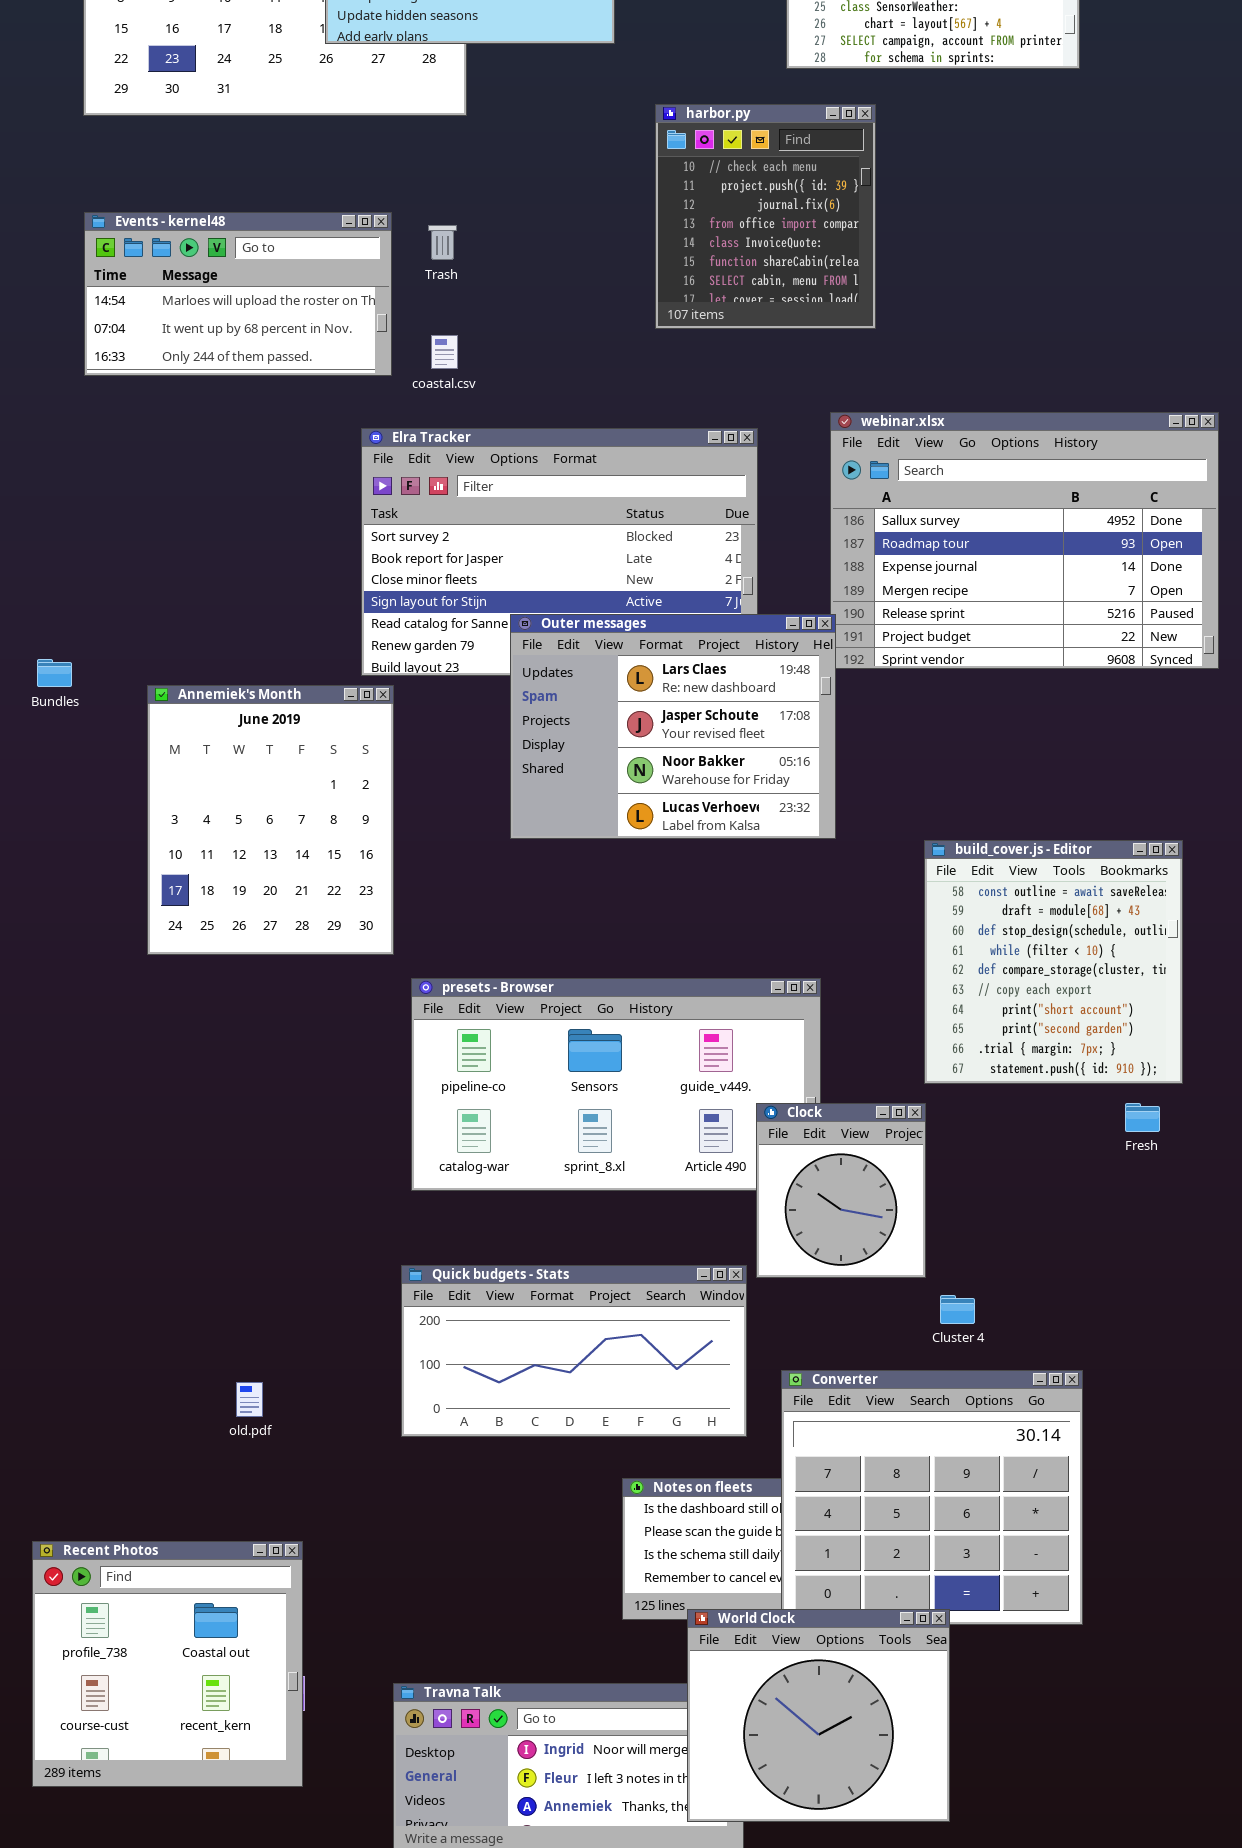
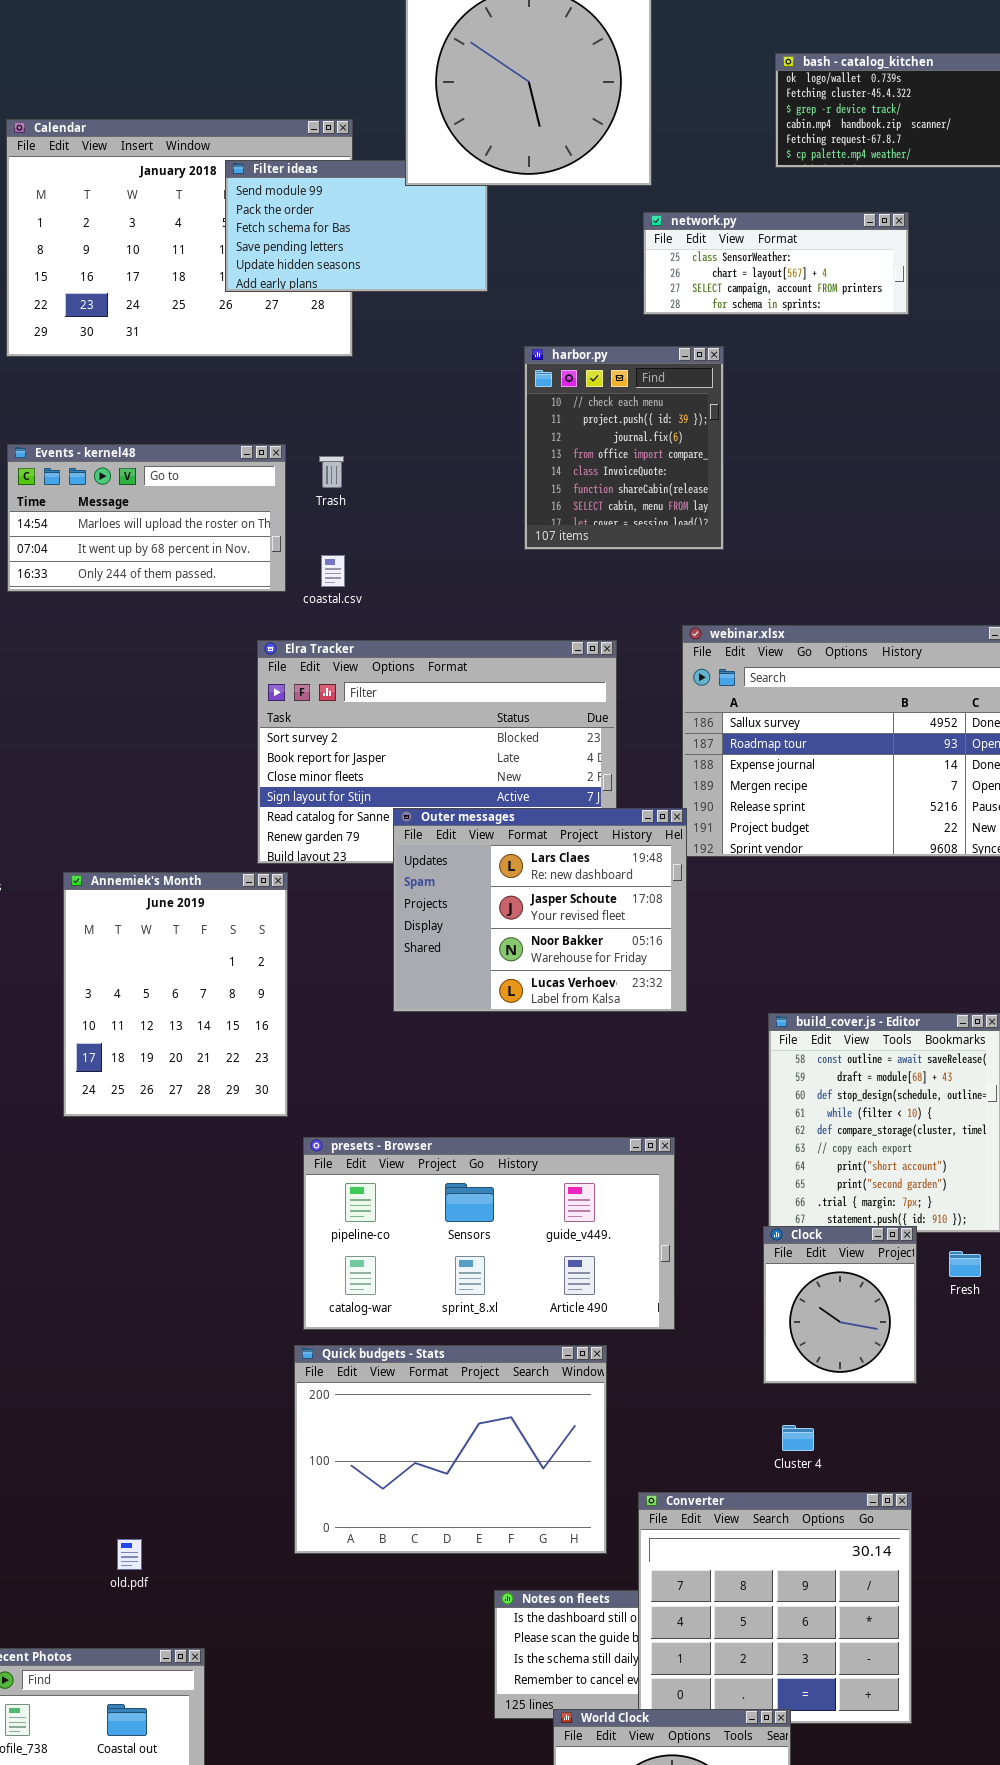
Clock: [756,1103,926,1278] -> [763,1226,917,1384], moved
Quick budgets - Stats: [401,1265,747,1437] -> [294,1345,607,1554], resized
old.pdf: [236,1382,263,1417] -> [117,1539,142,1570], moved

